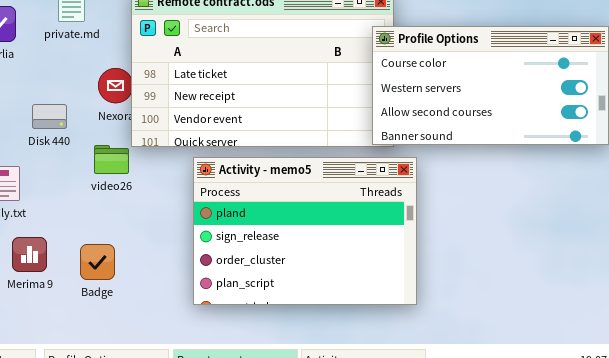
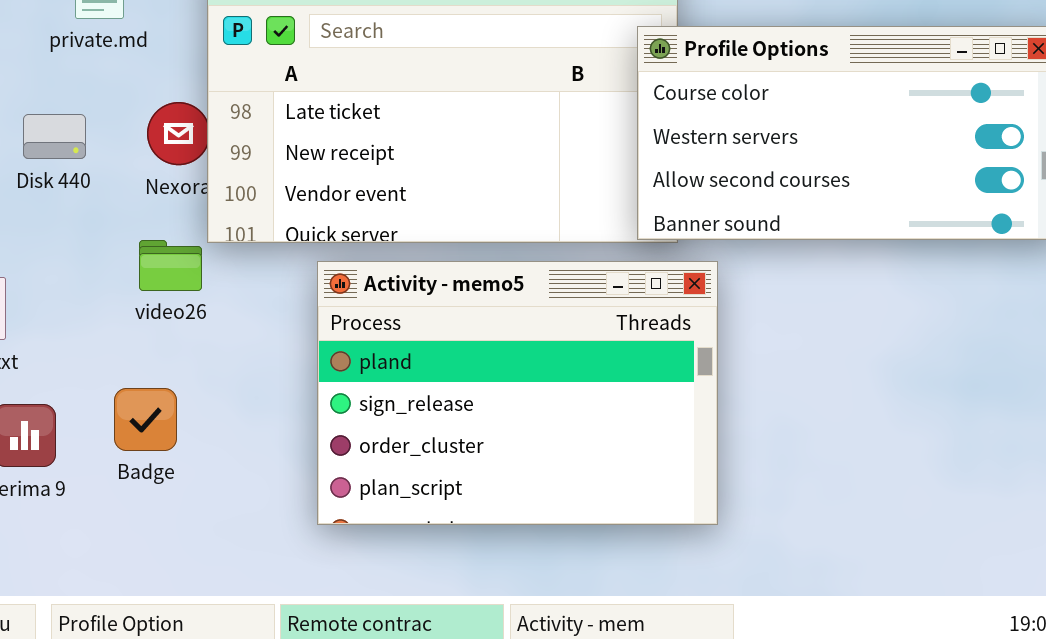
Disk 440: [32,104,67,129] -> [23,114,86,159], moved
Badge: [80,244,115,280] -> [114,388,177,451], moved

